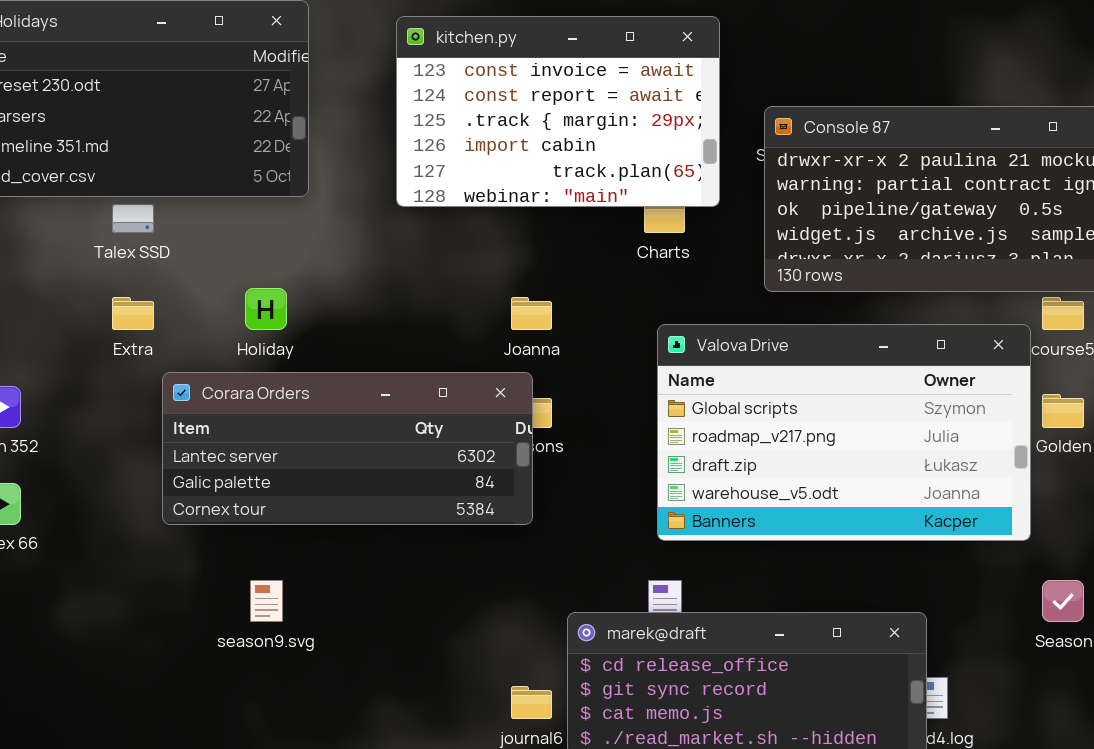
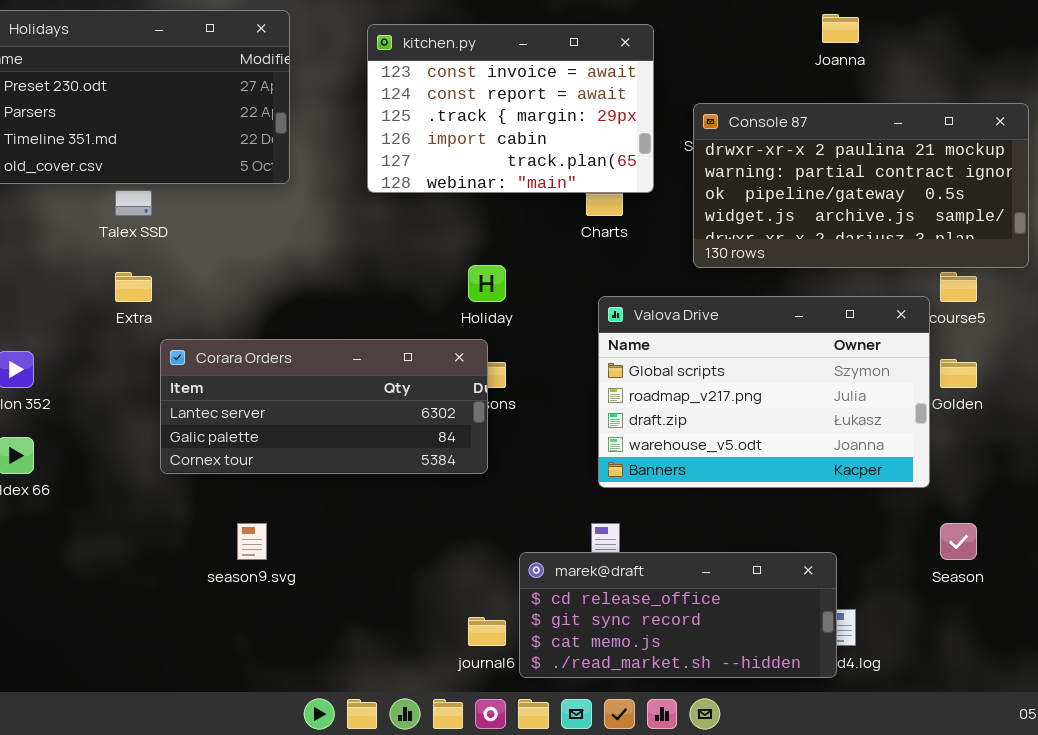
Holiday: [245,288,287,330] -> [468,265,506,302], moved
Joanna: [511,297,552,330] -> [822,14,859,43], moved

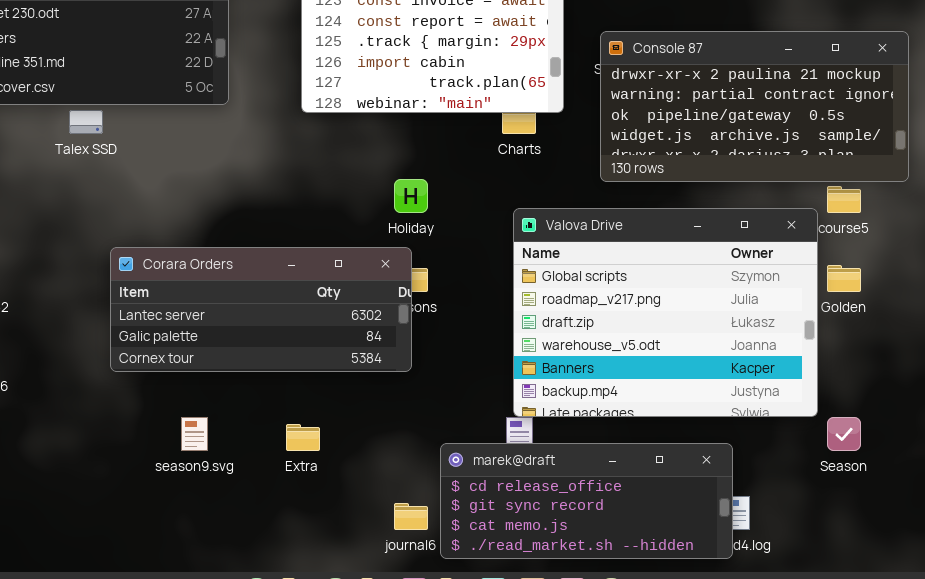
Extra: [115,272,152,302] -> [286,424,320,451], moved
Valova Drive: [598,296,930,488] -> [513,208,818,417], resized

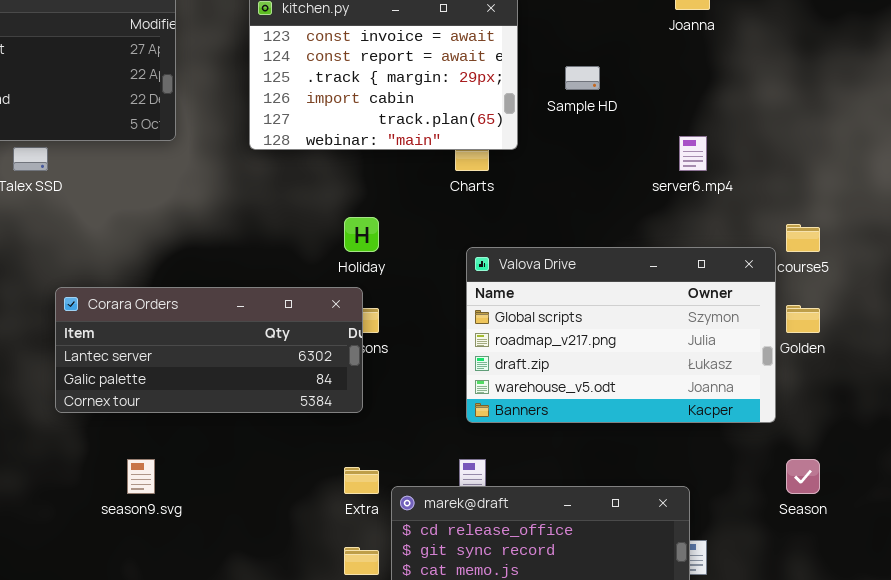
Console 87: [600,31,909,182] -> none, closed
Valova Drive: [513,208,818,417] -> [466,247,776,423], resized
Extra: [286,424,320,451] -> [344,467,379,494], moved

